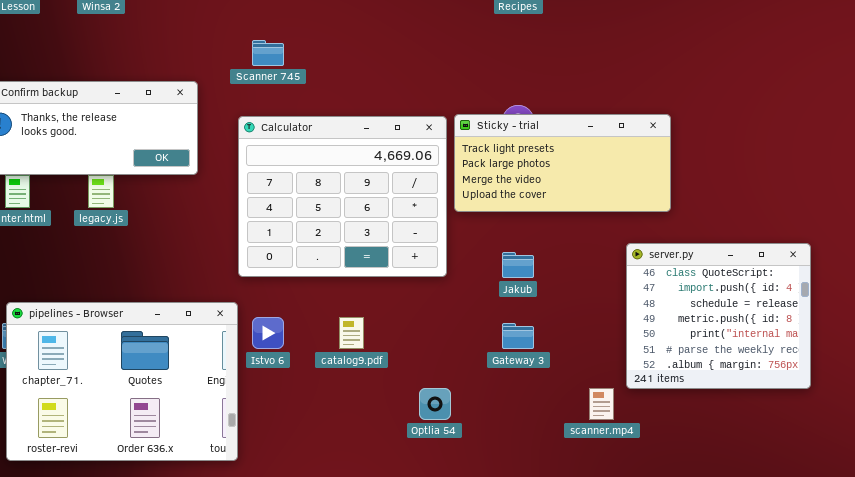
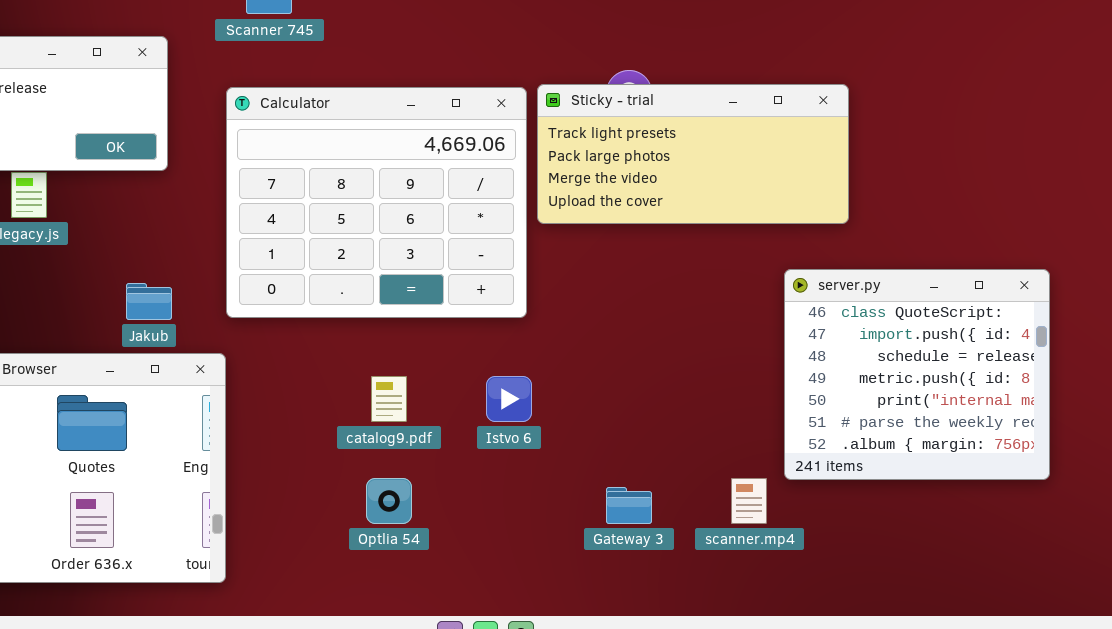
Jakub: [502,252,534,278] -> [126,283,172,320], moved
Istvo 6: [252,317,284,349] -> [486,376,532,422], moved
Gateway 3: [502,323,534,349] -> [606,487,652,524], moved
Optlia 54: [419,388,451,420] -> [366,478,412,524], moved

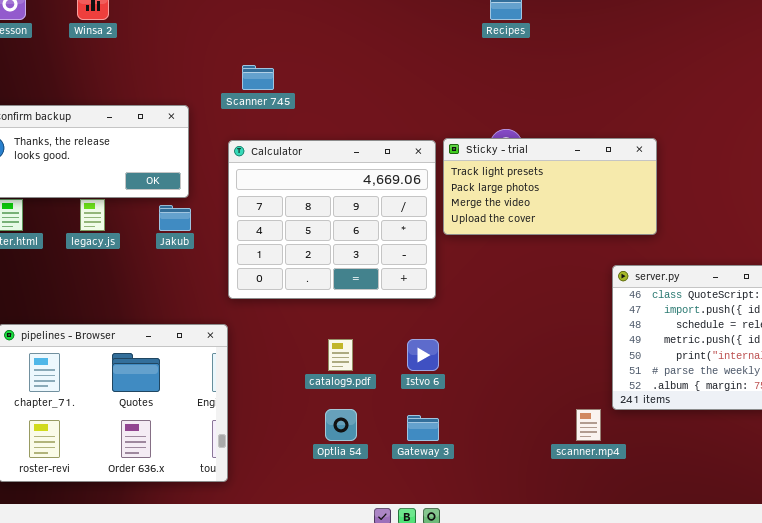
Jakub: [126,283,172,320] -> [159,205,191,231], moved
Gateway 3: [606,487,652,524] -> [407,415,439,441], moved

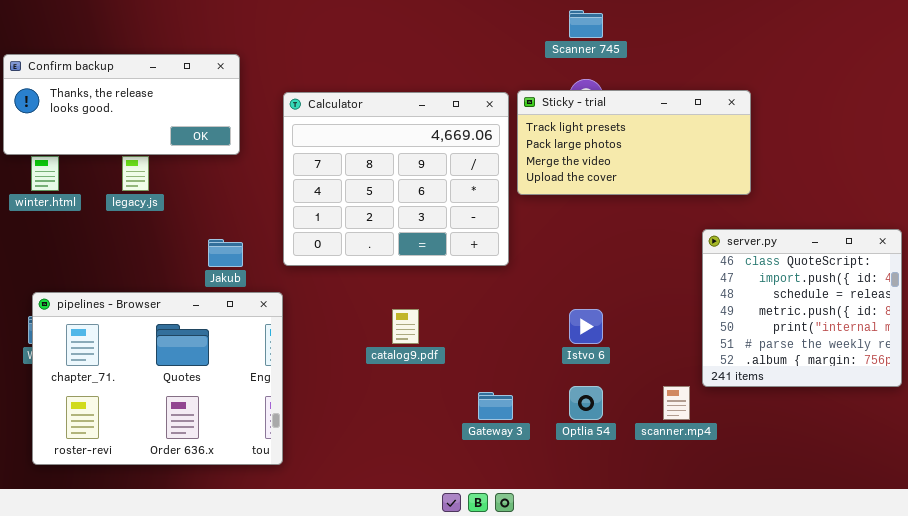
Scanner 745: [242,65,274,90] -> [569,10,603,38], moved
Jakub: [159,205,191,231] -> [208,239,243,267], moved
Istvo 6: [407,339,439,371] -> [569,309,603,344], moved
Optlia 54: [325,409,357,441] -> [569,386,603,420], moved

